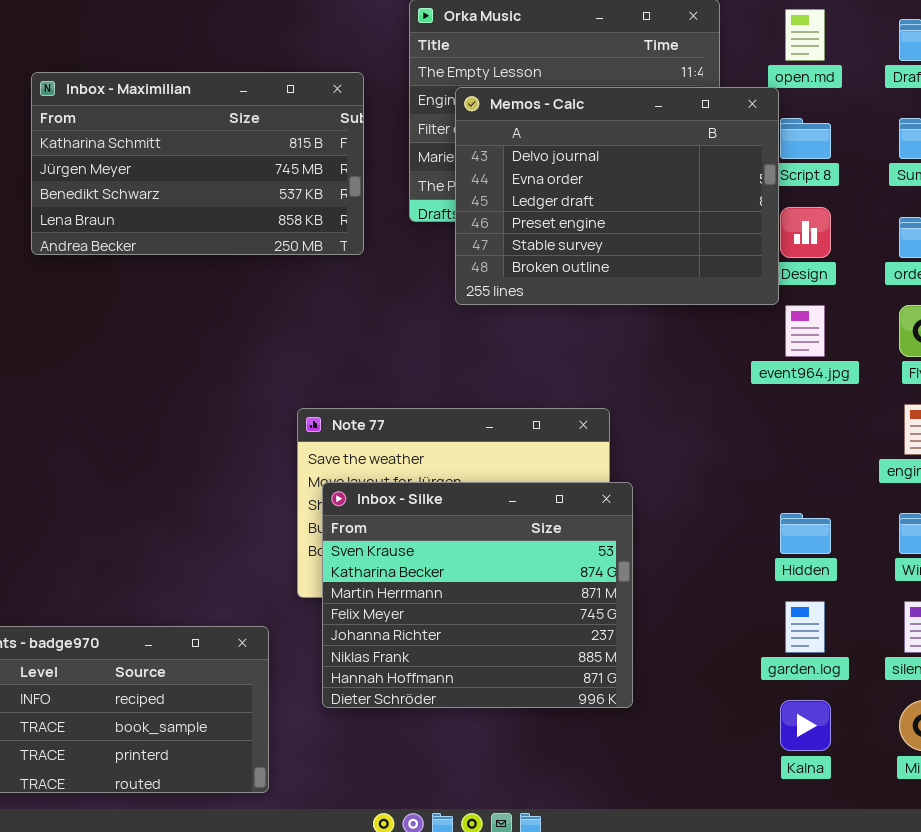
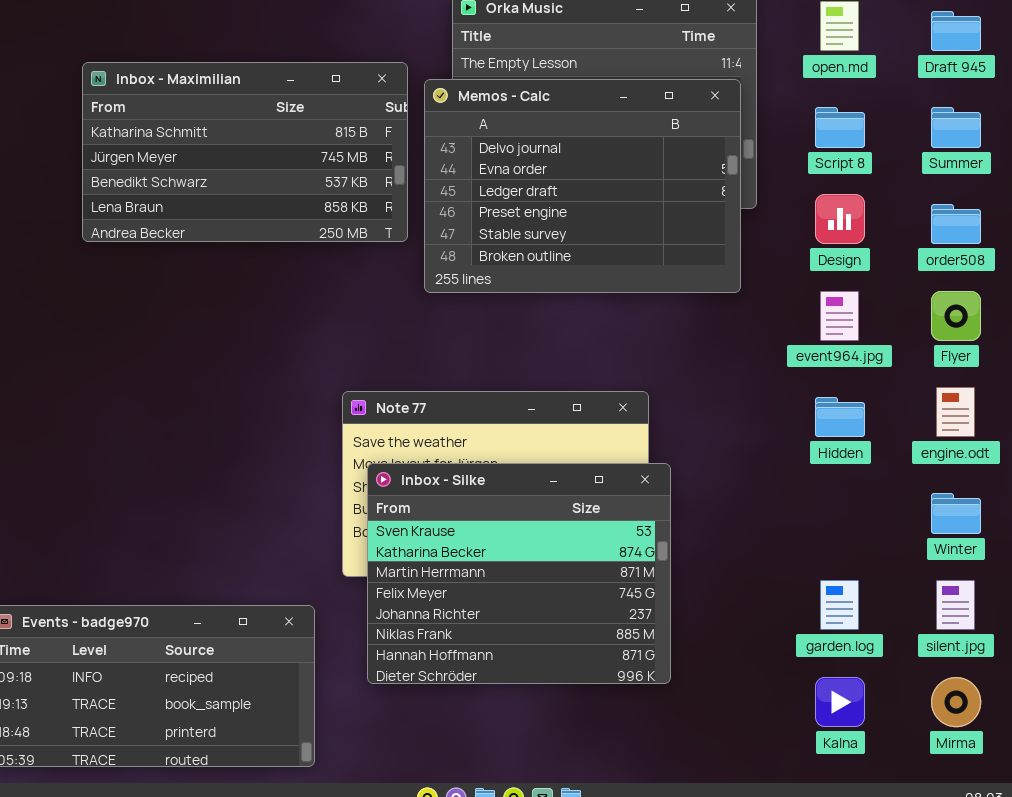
Memos - Calc: [455,87,779,305] -> [424,79,741,293], moved
Hidden: [780,513,831,554] -> [815,397,865,437], moved

